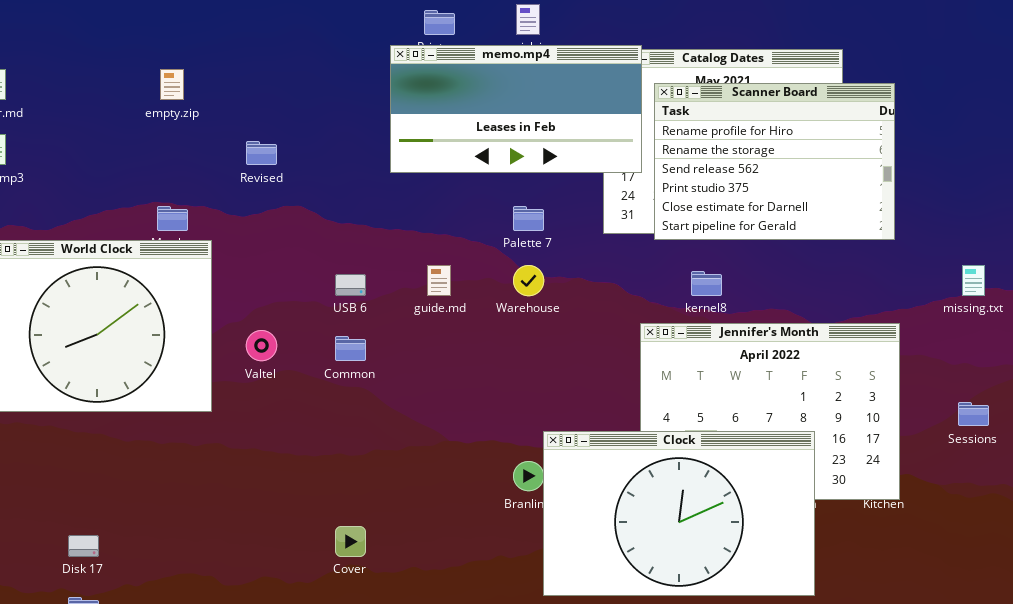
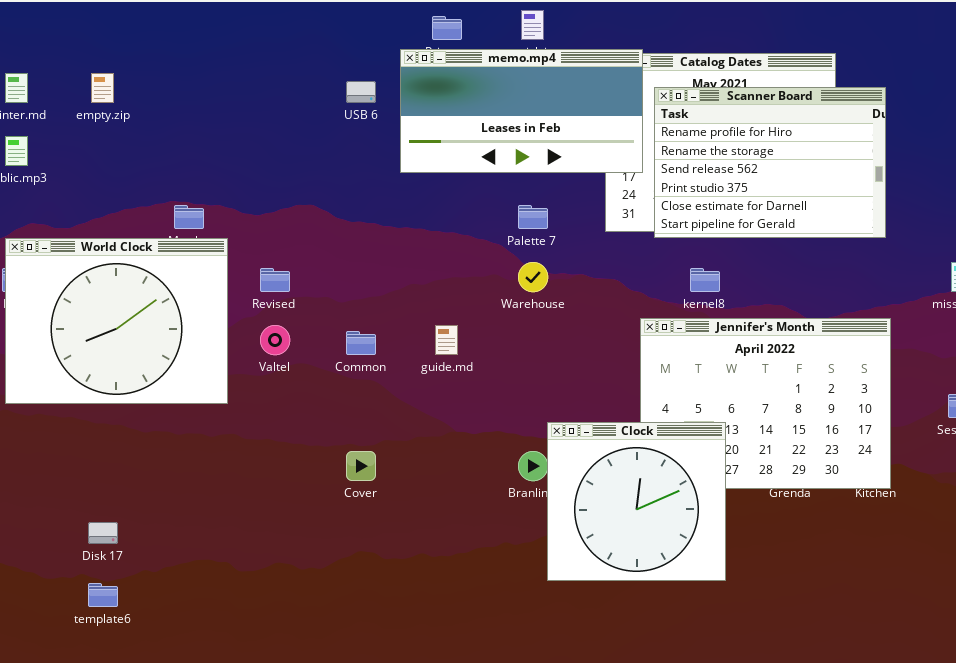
empty.zip: [160,69,184,100] -> [91,73,114,103], moved
Revised: [246,141,277,165] -> [260,268,290,292], moved
guide.md: [427,265,451,296] -> [435,325,458,355], moved
USB 6: [335,274,366,296] -> [346,81,376,103], moved
Clock: [543,431,815,596] -> [547,422,726,581], resized
Cover: [335,526,366,557] -> [346,451,376,481], moved

